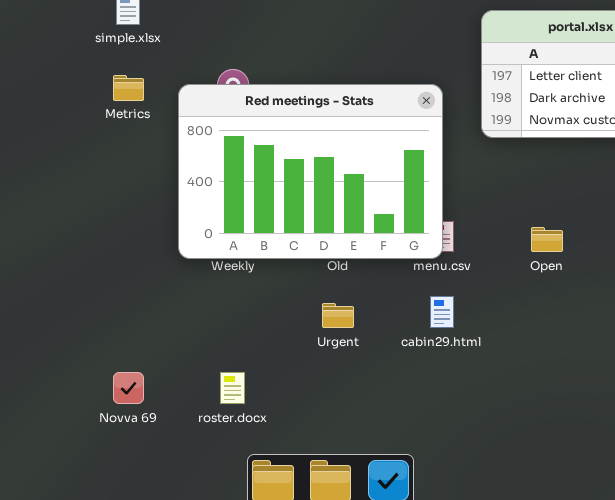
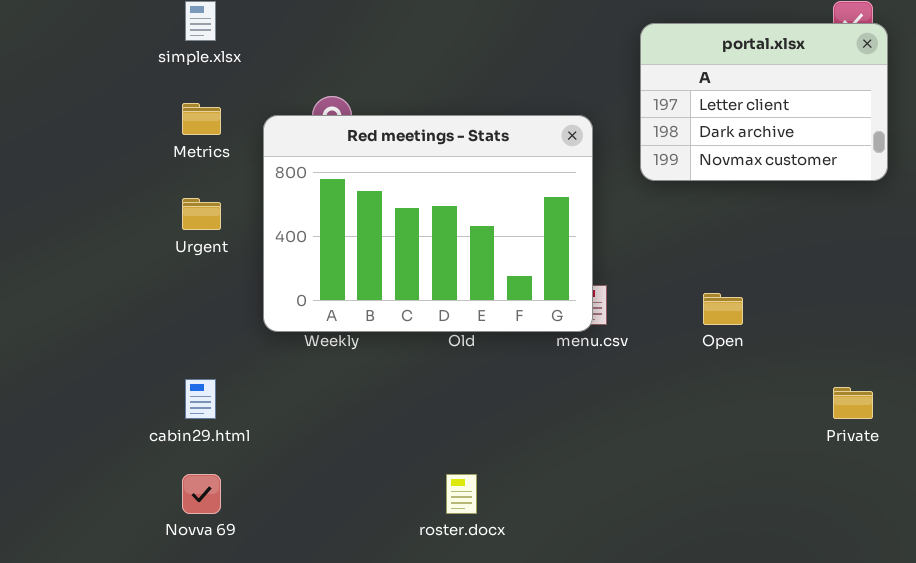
cabin29.html: [430,296,454,328] -> [185,379,216,419], moved
Urgent: [322,303,354,328] -> [182,198,221,230], moved
roster.docx: [220,372,245,404] -> [446,474,477,514], moved

